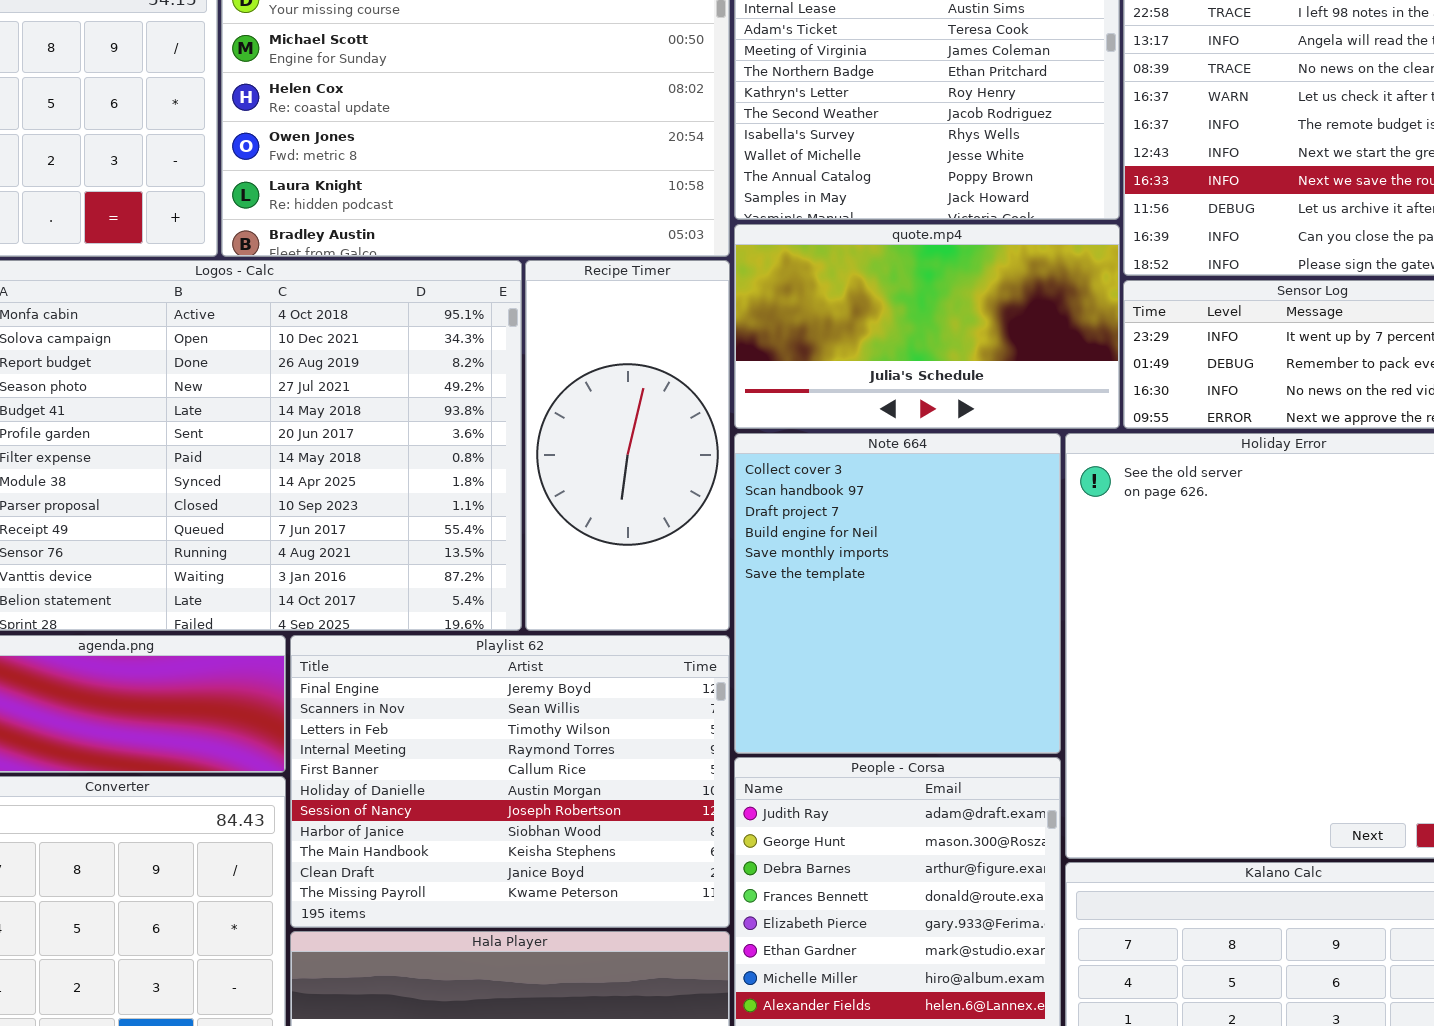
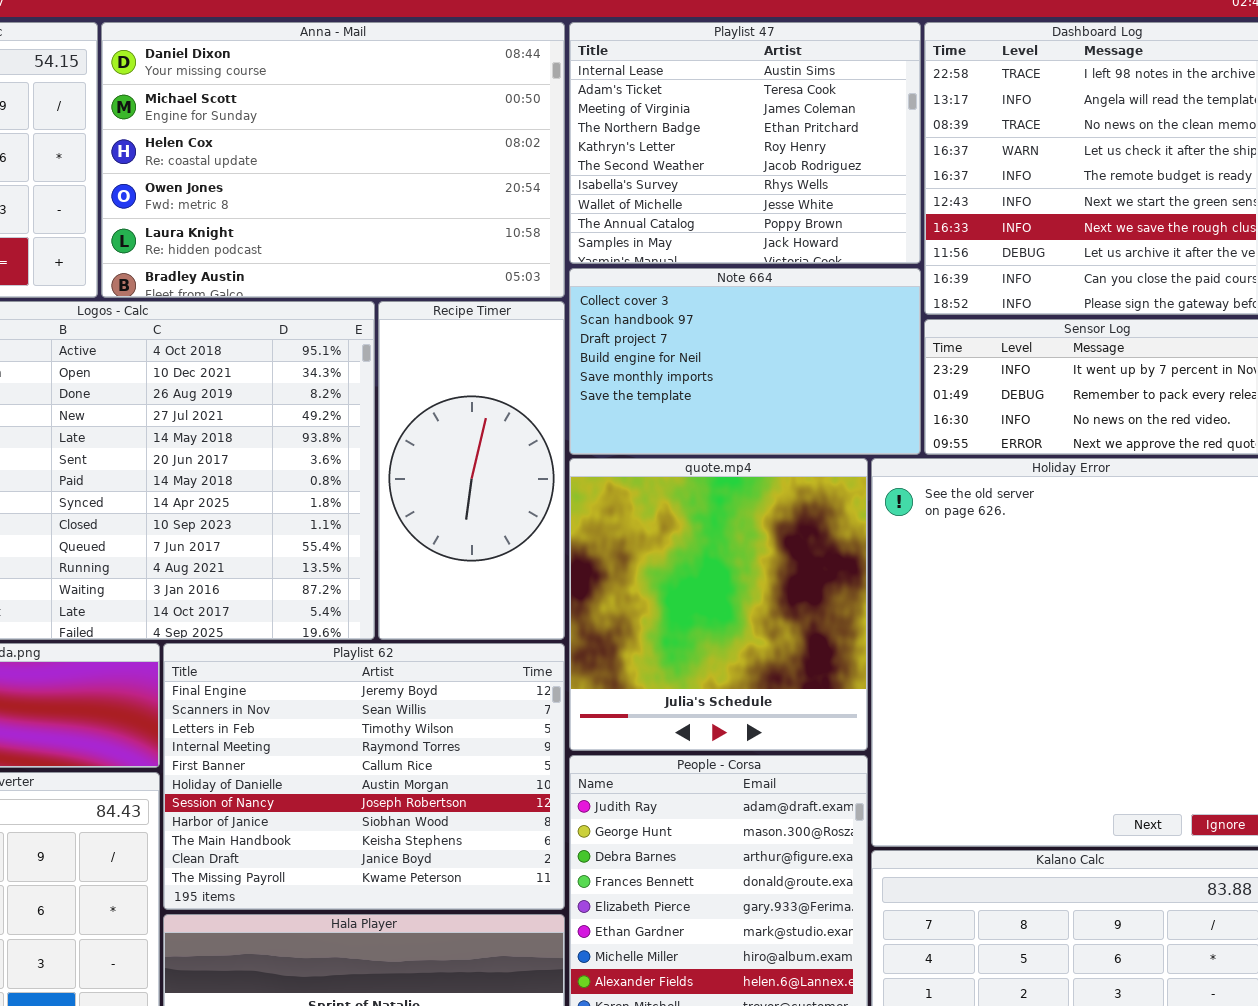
quote.mp4: [734,224,1120,429] -> [569,458,868,751], moved, resized
Note 664: [734,433,1061,754] -> [569,268,921,455], moved, resized

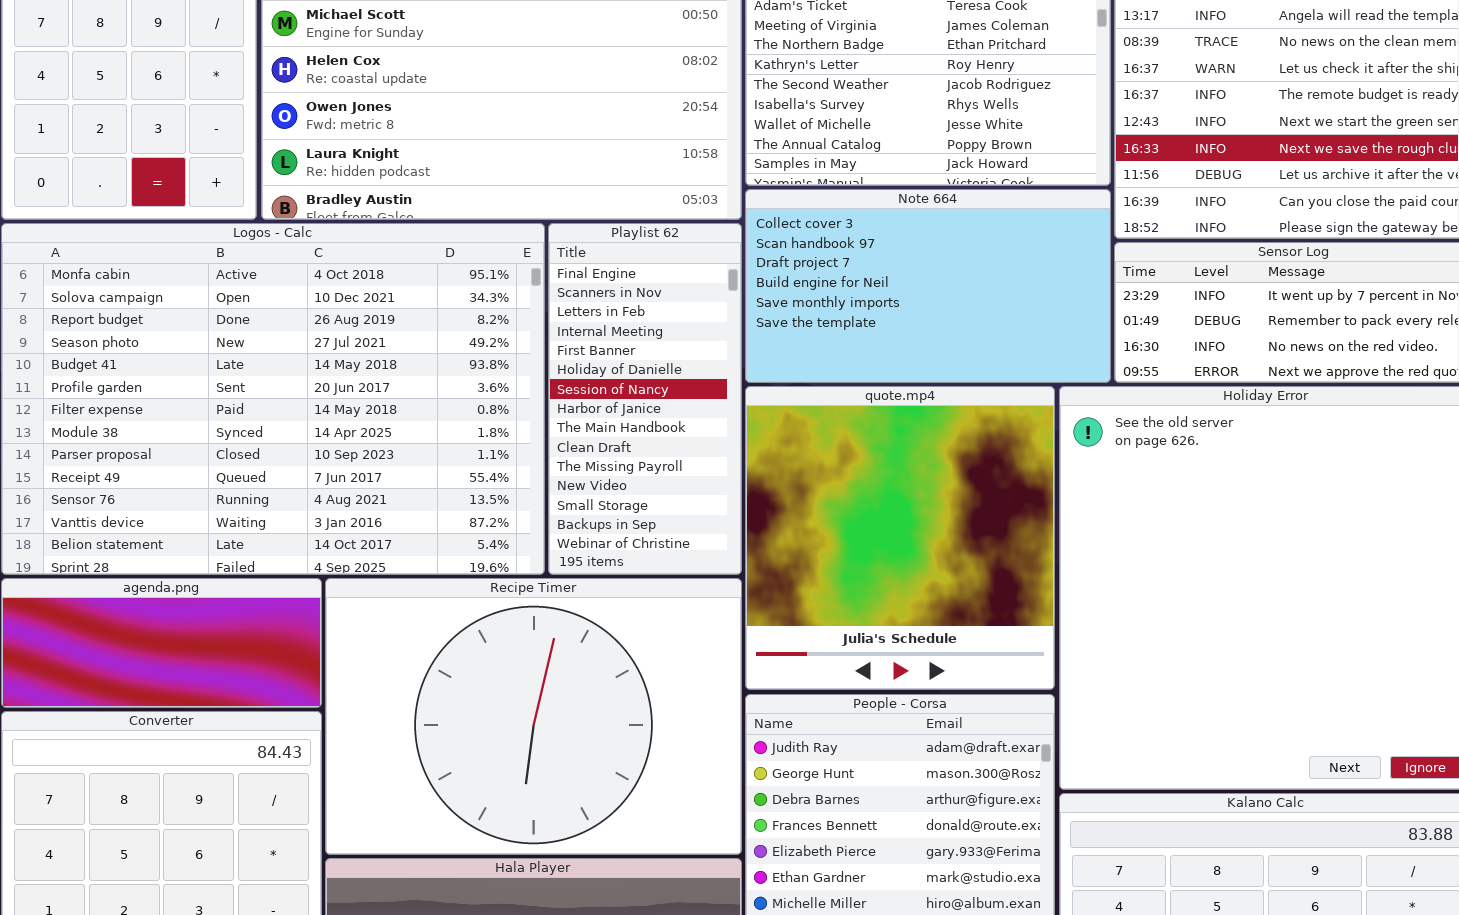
Recipe Timer: [378,301,565,640] -> [325,578,742,855], moved, resized
Playlist 62: [163,643,565,910] -> [548,223,742,575], moved, resized

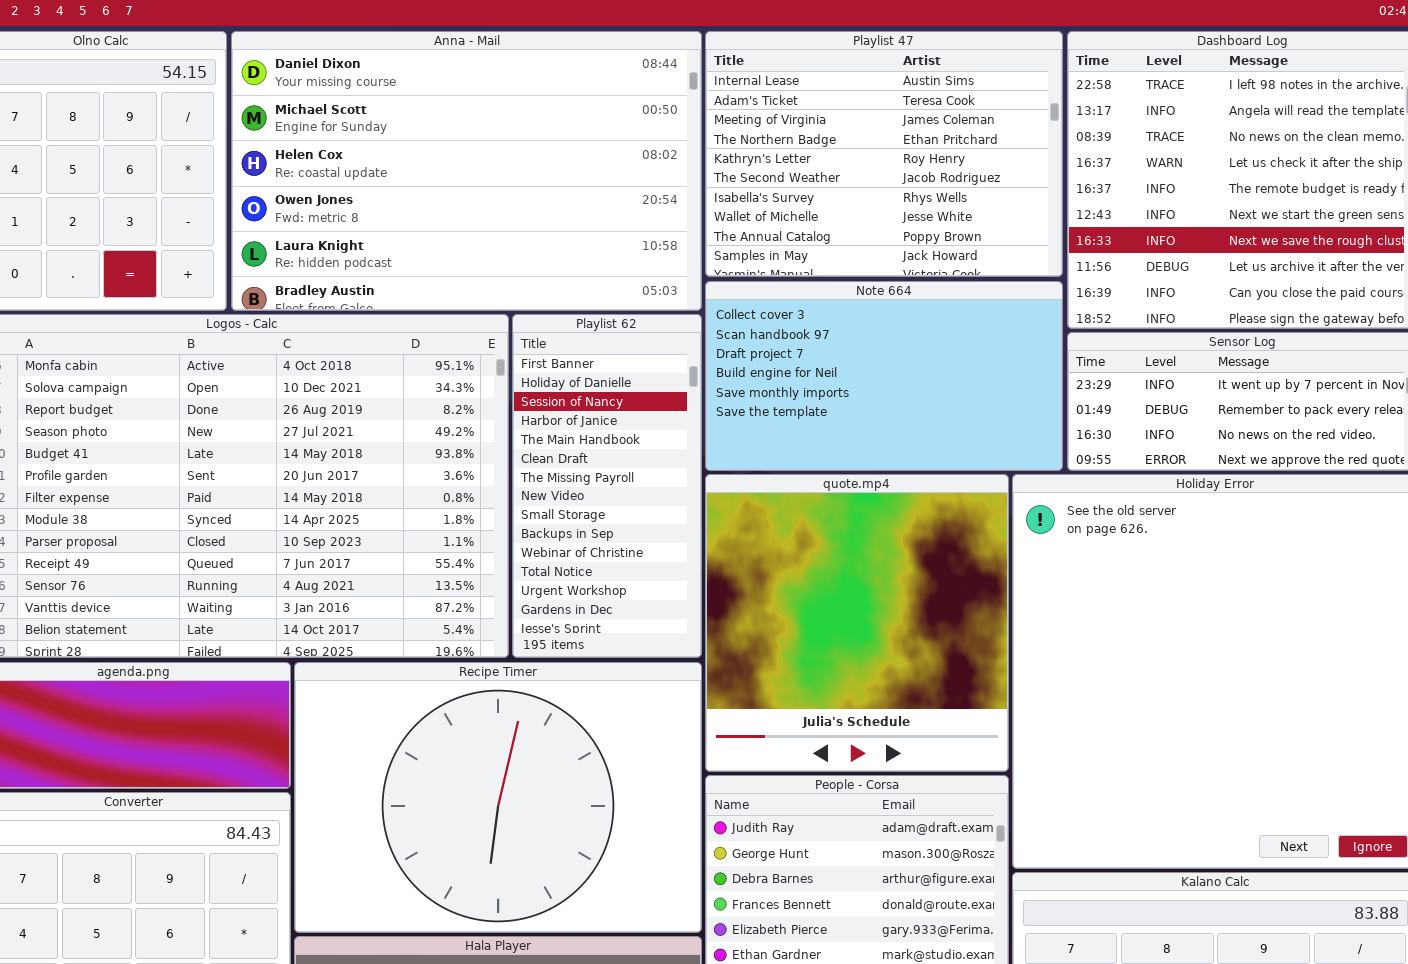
Playlist 62: [548,223,742,575] -> [512,314,702,658], scrolled down 4 rows

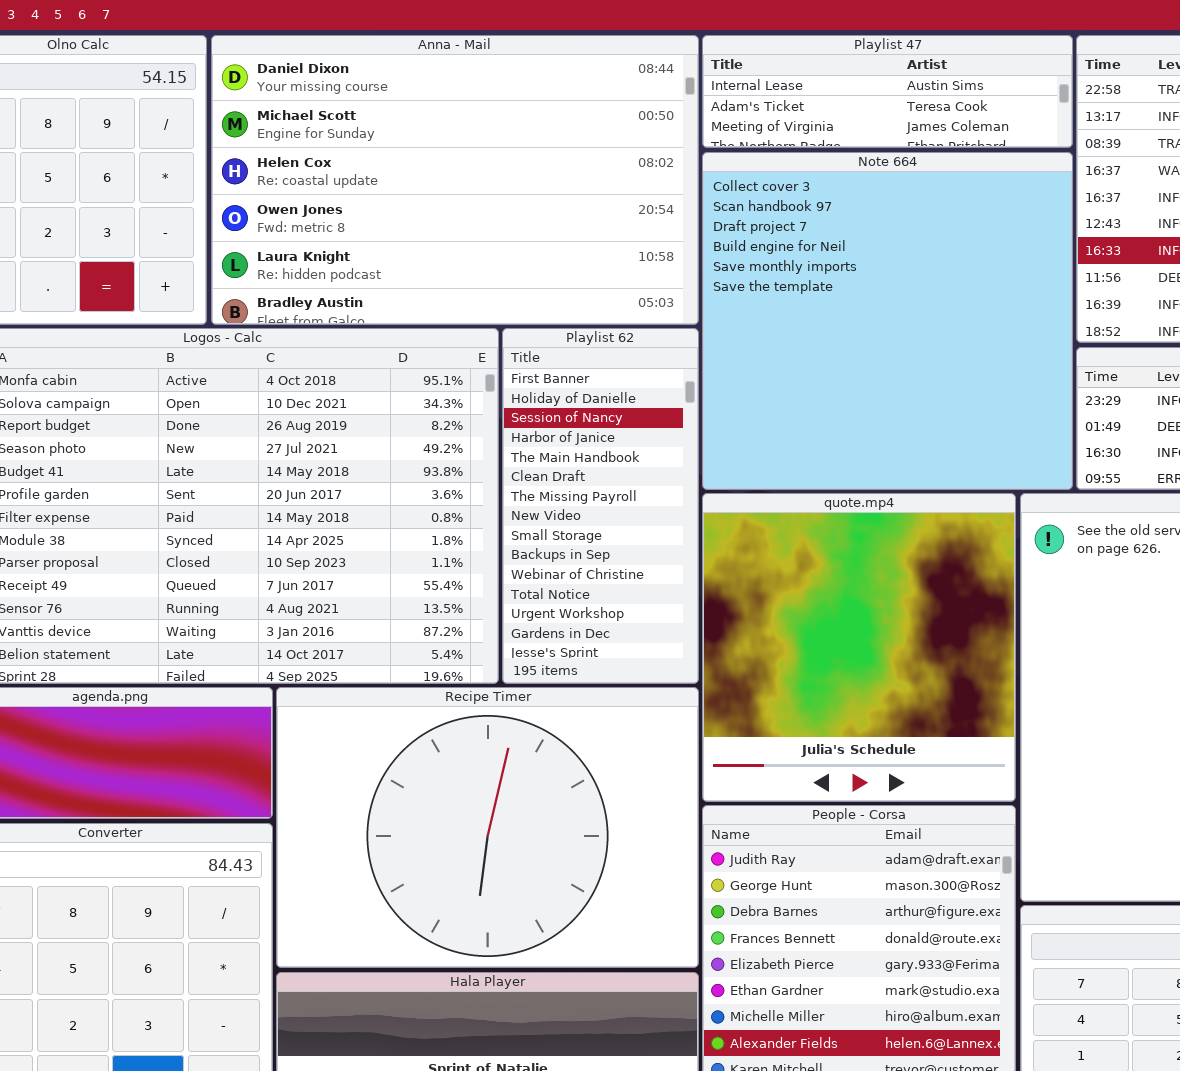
Playlist 47: [705,31,1063,277] -> [702,35,1073,148], resized
Note 664: [705,281,1063,471] -> [702,152,1073,490], resized

